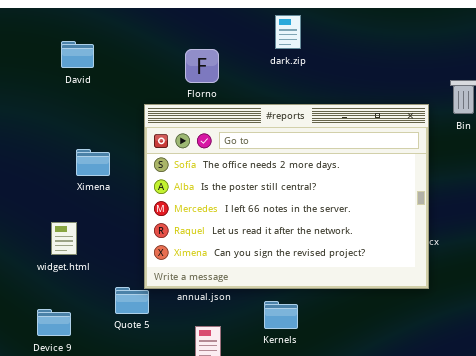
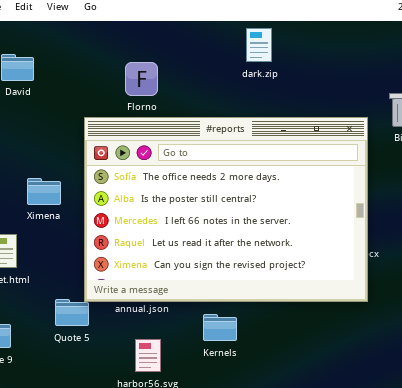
dark.zip: [275,15,301,49] -> [246,28,272,62], moved
Ximena: [76,149,110,176] -> [27,178,61,205], moved

